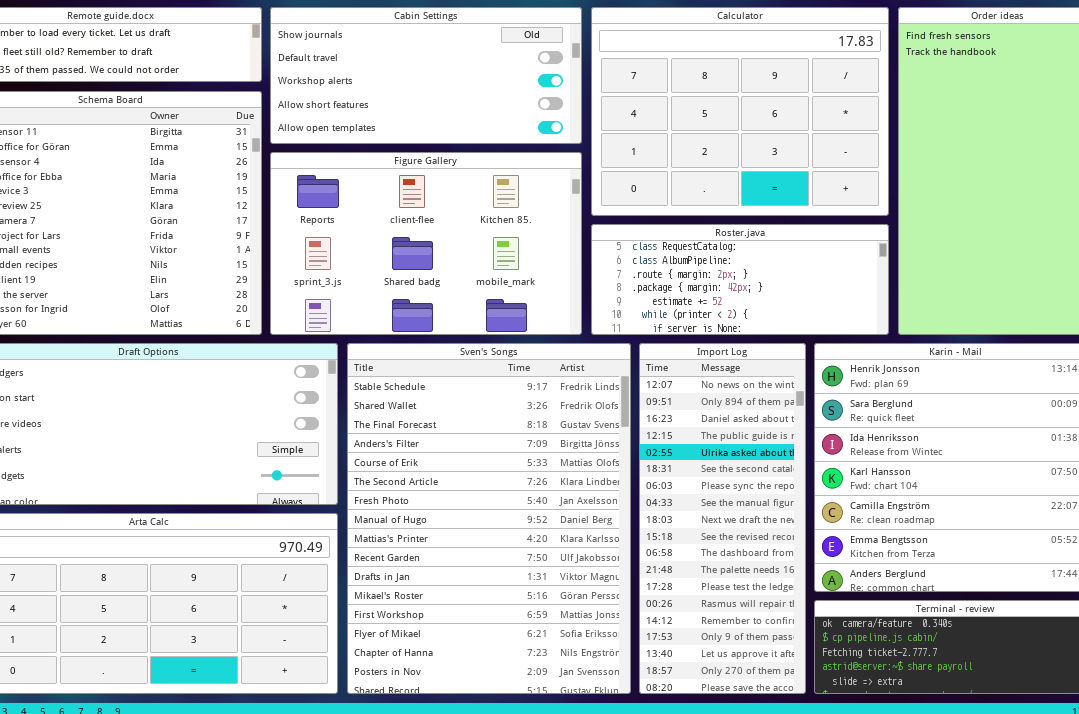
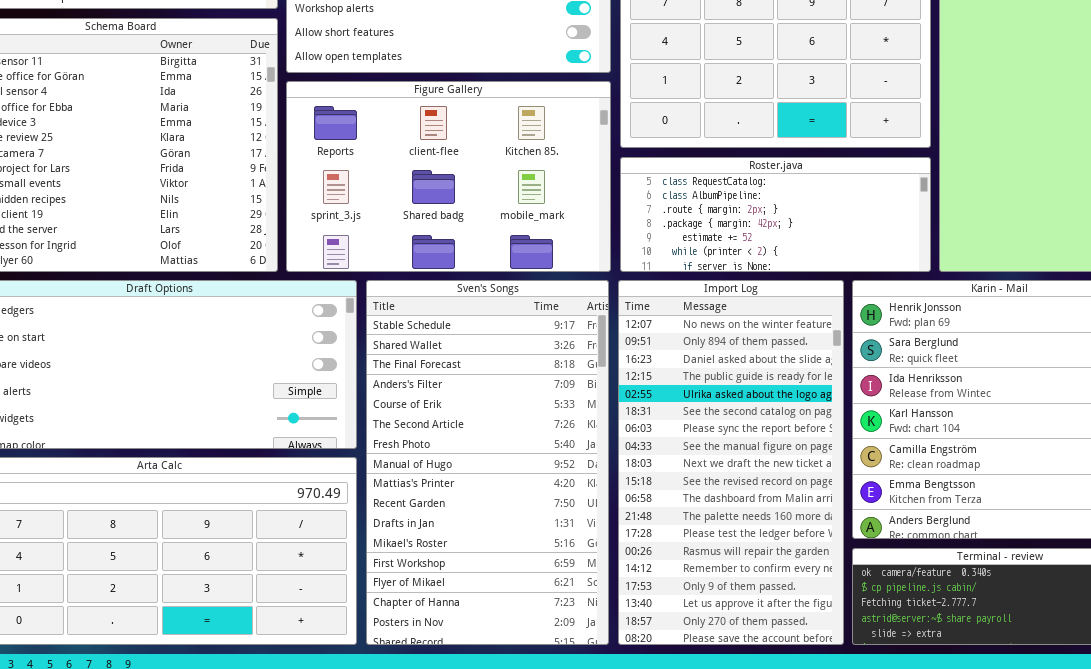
Sven's Songs: [347,343,631,694] -> [366,280,609,645], resized
Import Log: [639,343,806,694] -> [618,280,844,645], resized

